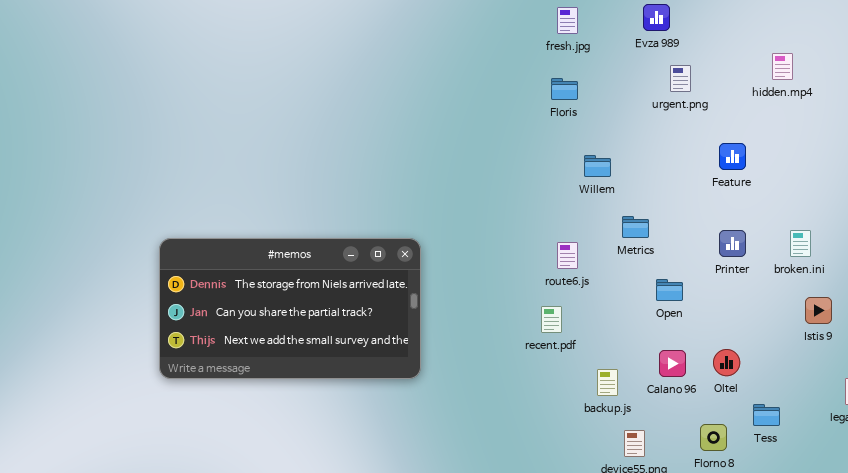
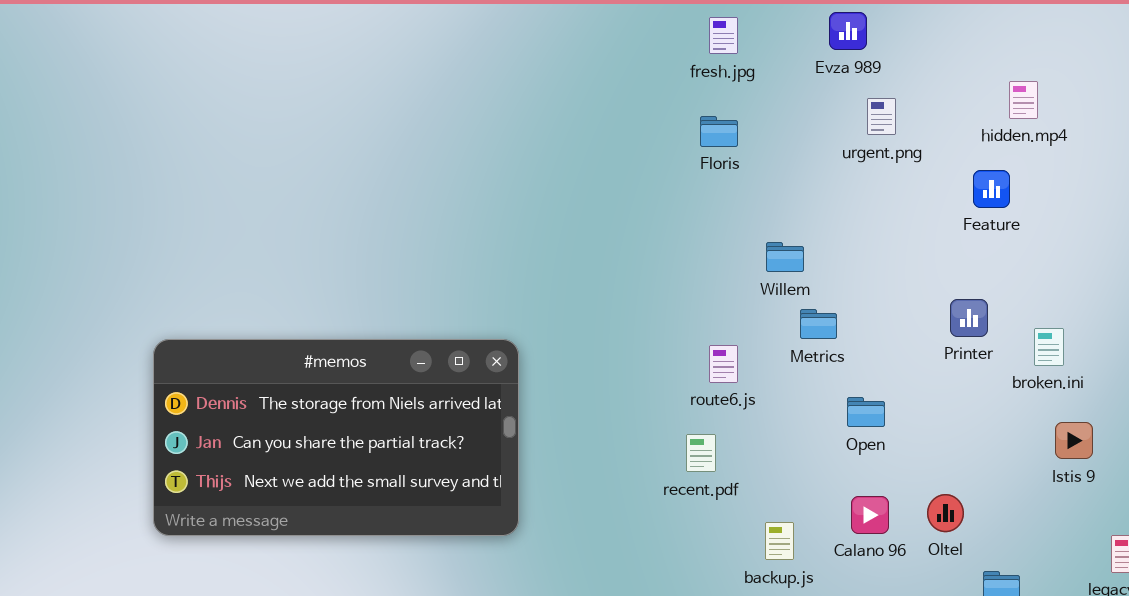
Feature: [719,143,746,170] -> [973,170,1010,208], moved
Willem: [584,155,611,177] -> [766,242,804,272], moved
Printer: [719,230,746,257] -> [950,299,988,337], moved

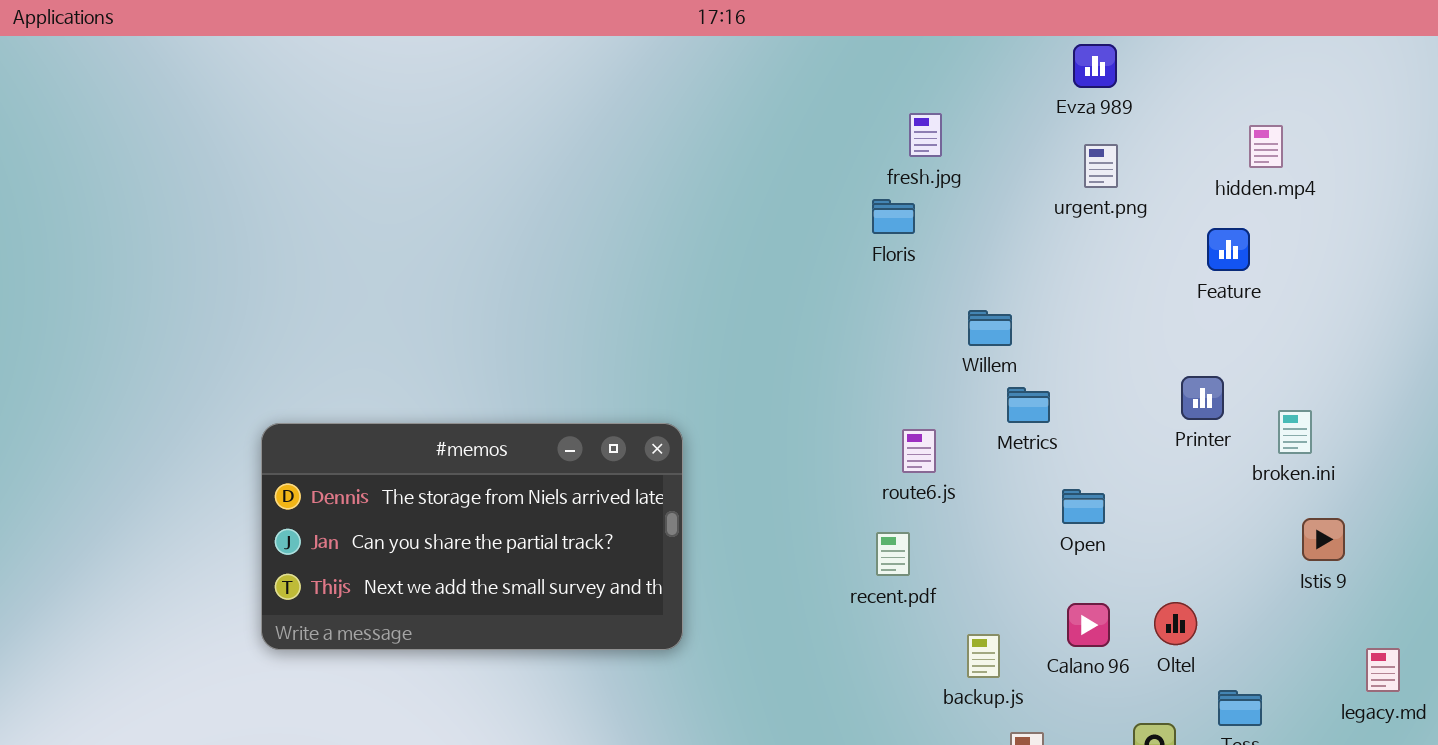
Evza 989: [829,12,867,50] -> [1073,44,1117,88], moved
fresh.jpg: [709,17,738,54] -> [909,113,942,157], moved
Floris: [700,116,738,147] -> [872,199,915,234], moved

